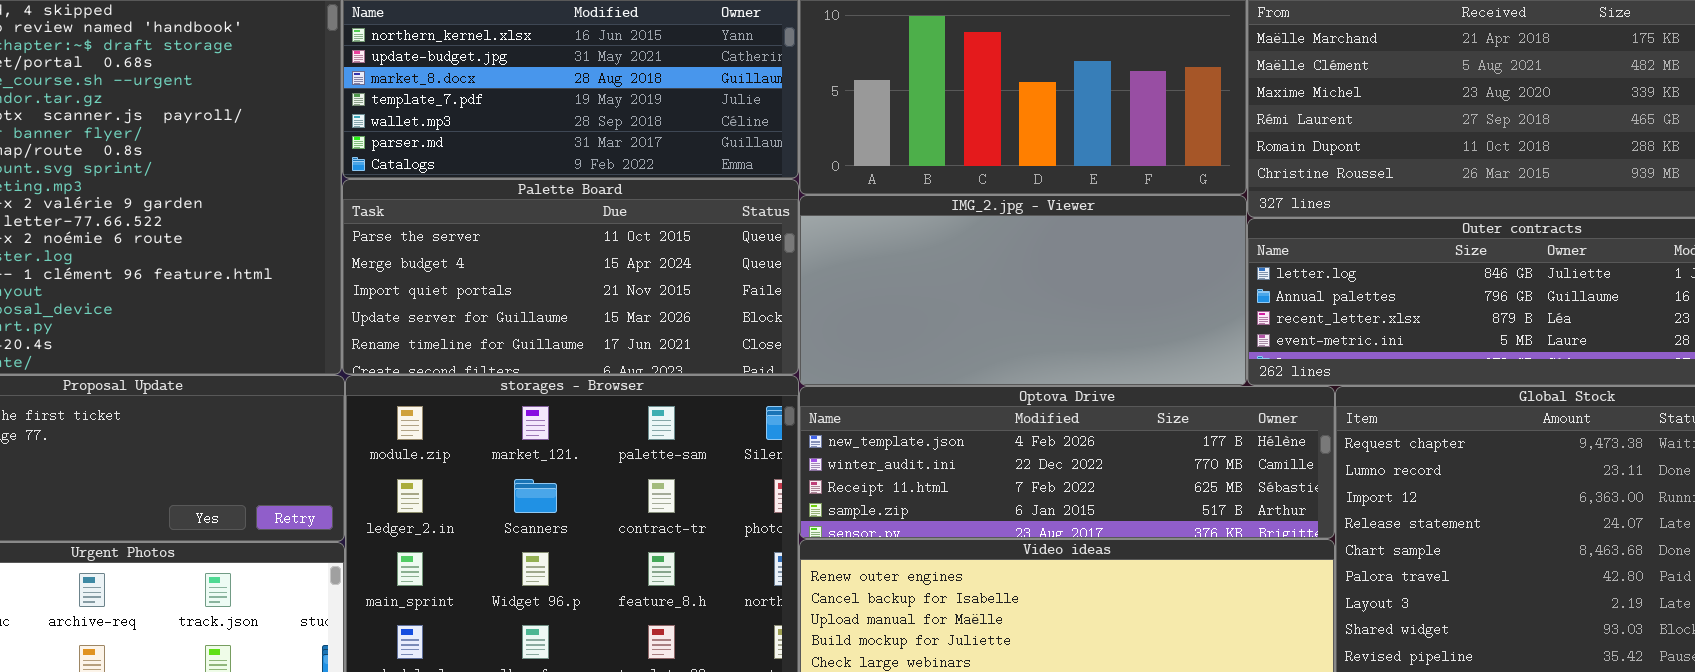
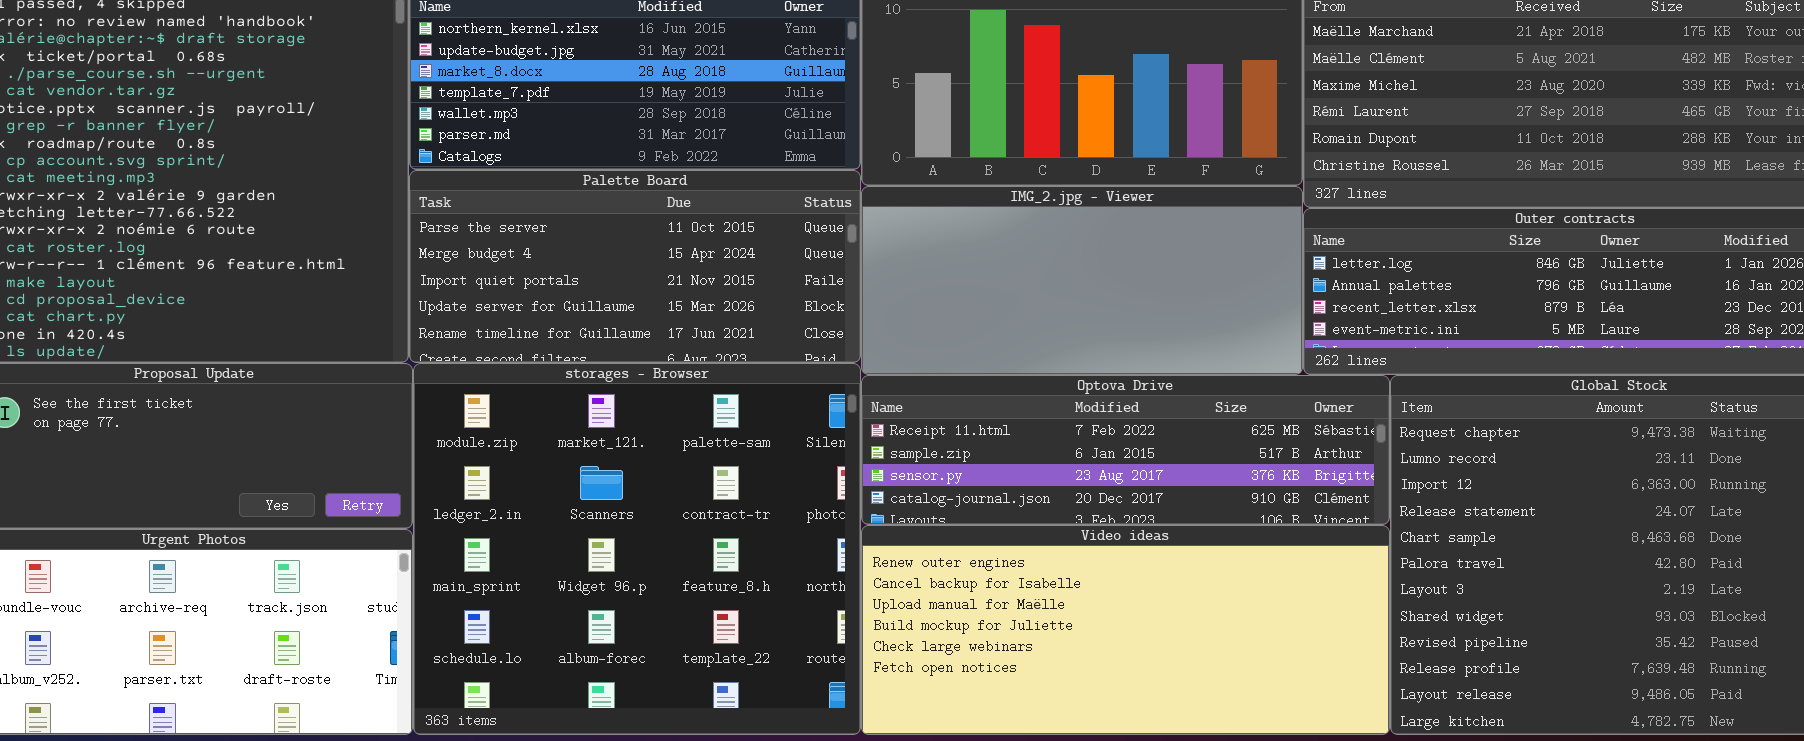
Optova Drive: [799,386,1335,539] -> [861,375,1390,525], scrolled down 2 rows

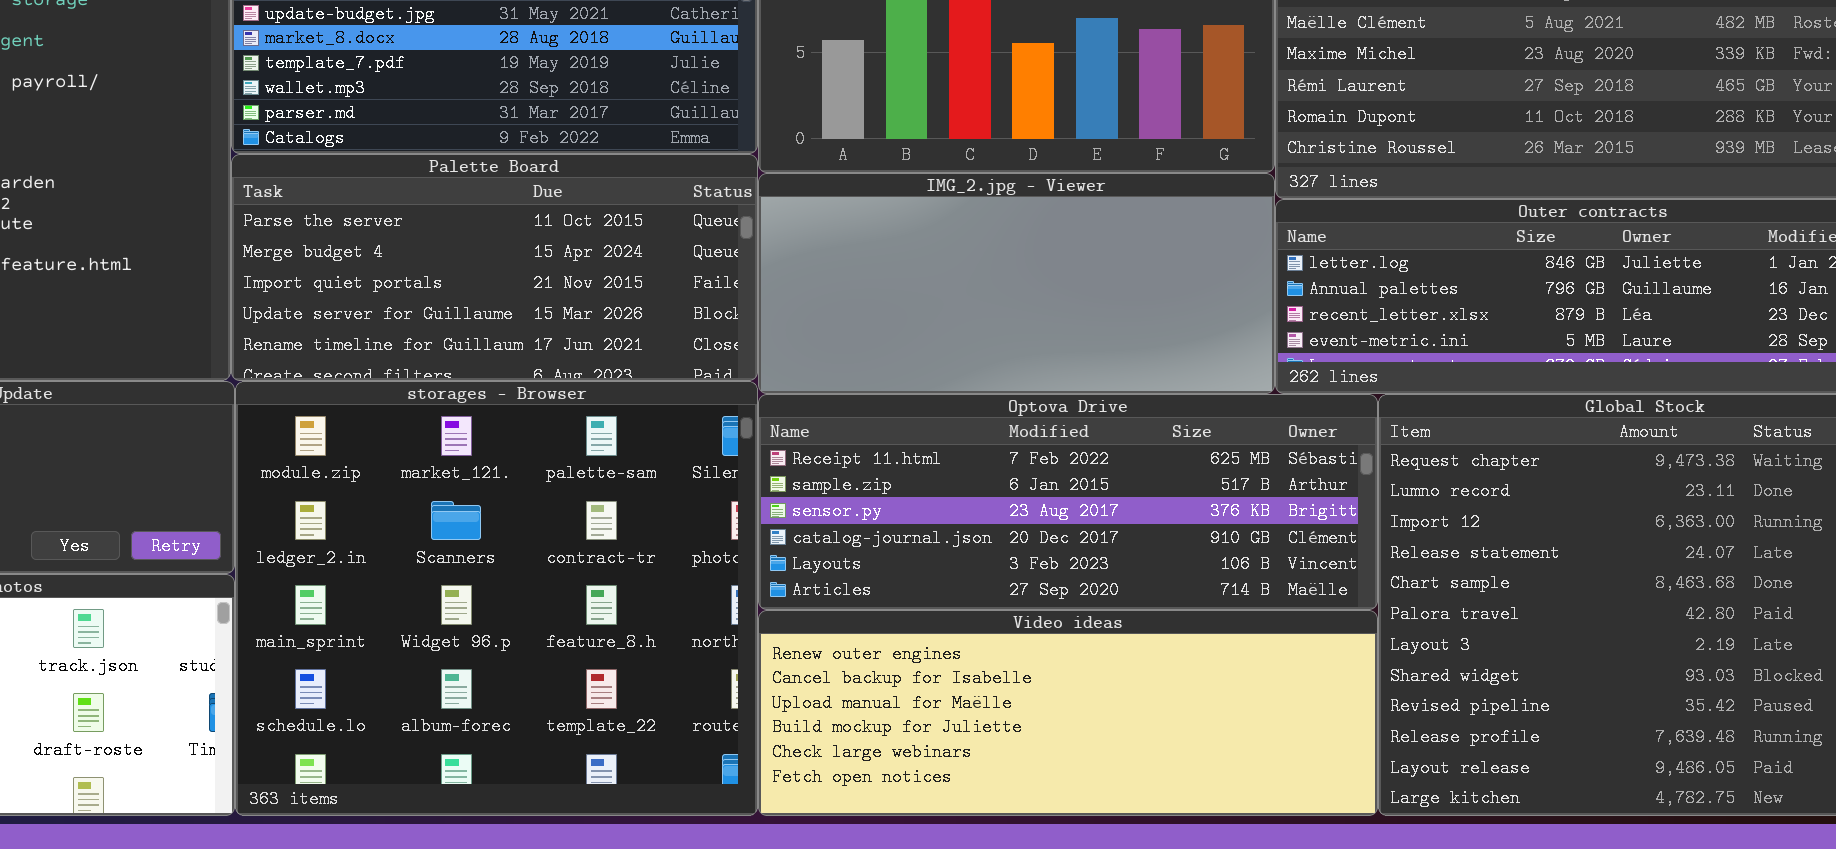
Optova Drive: [861,375,1390,525] -> [758,394,1378,610], resized
Video ideas: [861,525,1390,735] -> [758,610,1378,816], resized

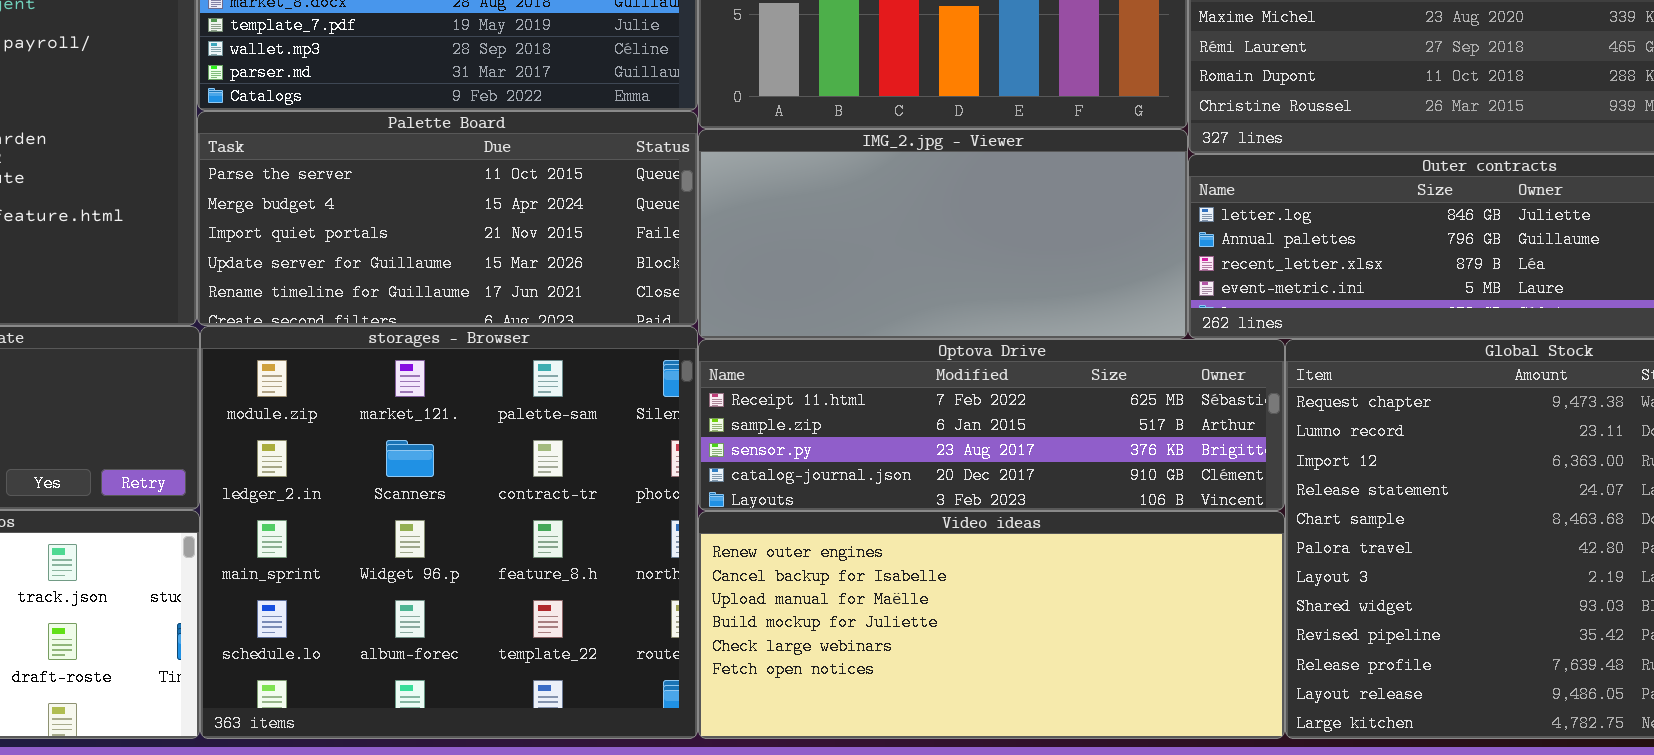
Optova Drive: [758,394,1378,610] -> [698,339,1285,511], resized
Video ideas: [758,610,1378,816] -> [698,511,1285,739], resized

